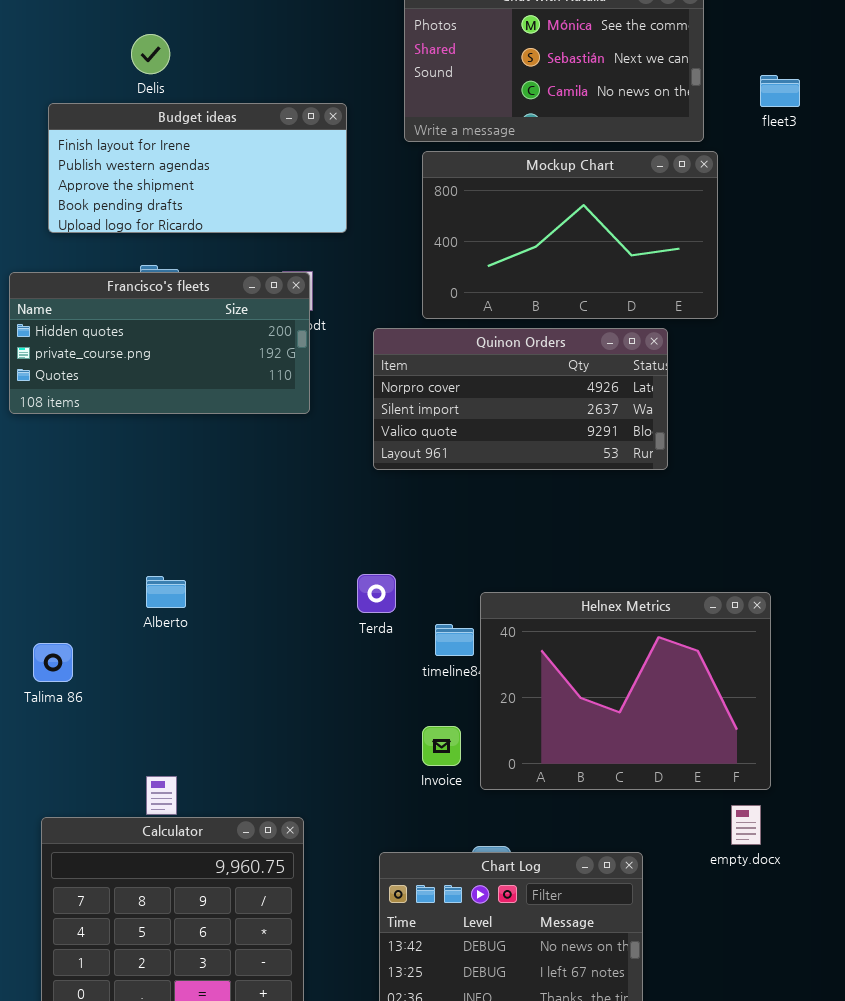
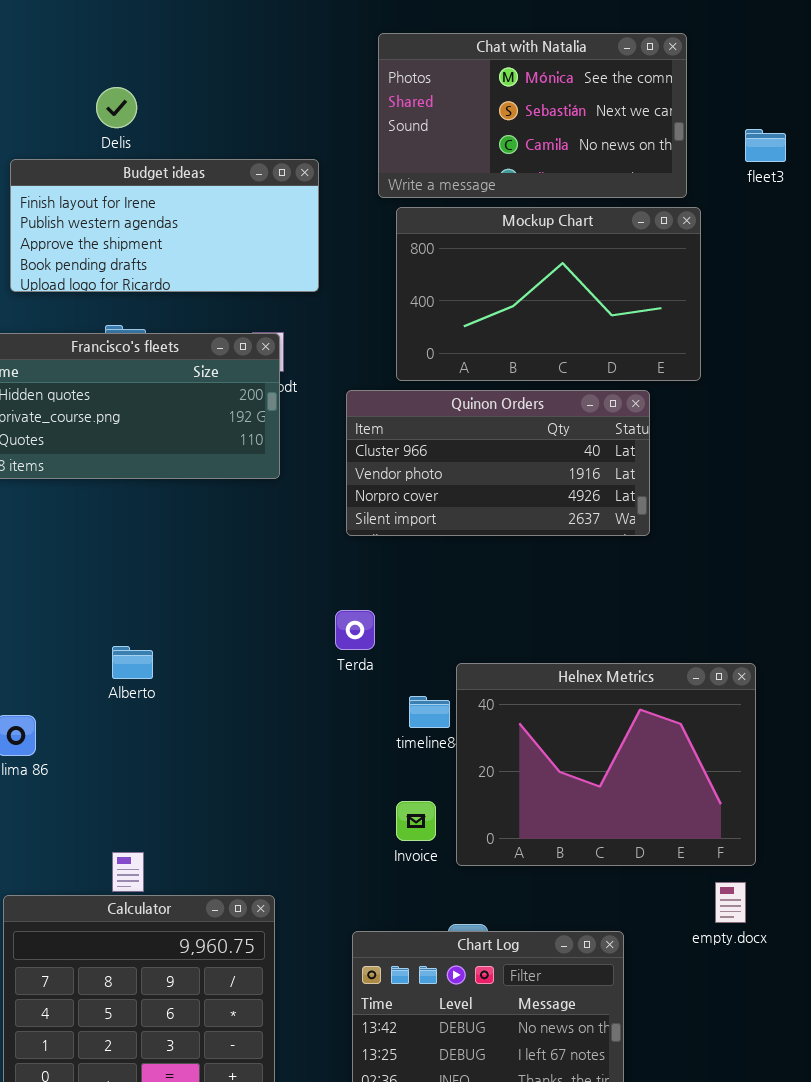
Quinon Orders: [373,328,668,470] -> [346,390,650,536], scrolled up 2 rows
Terda: [357,574,396,613] -> [335,610,375,650], moved

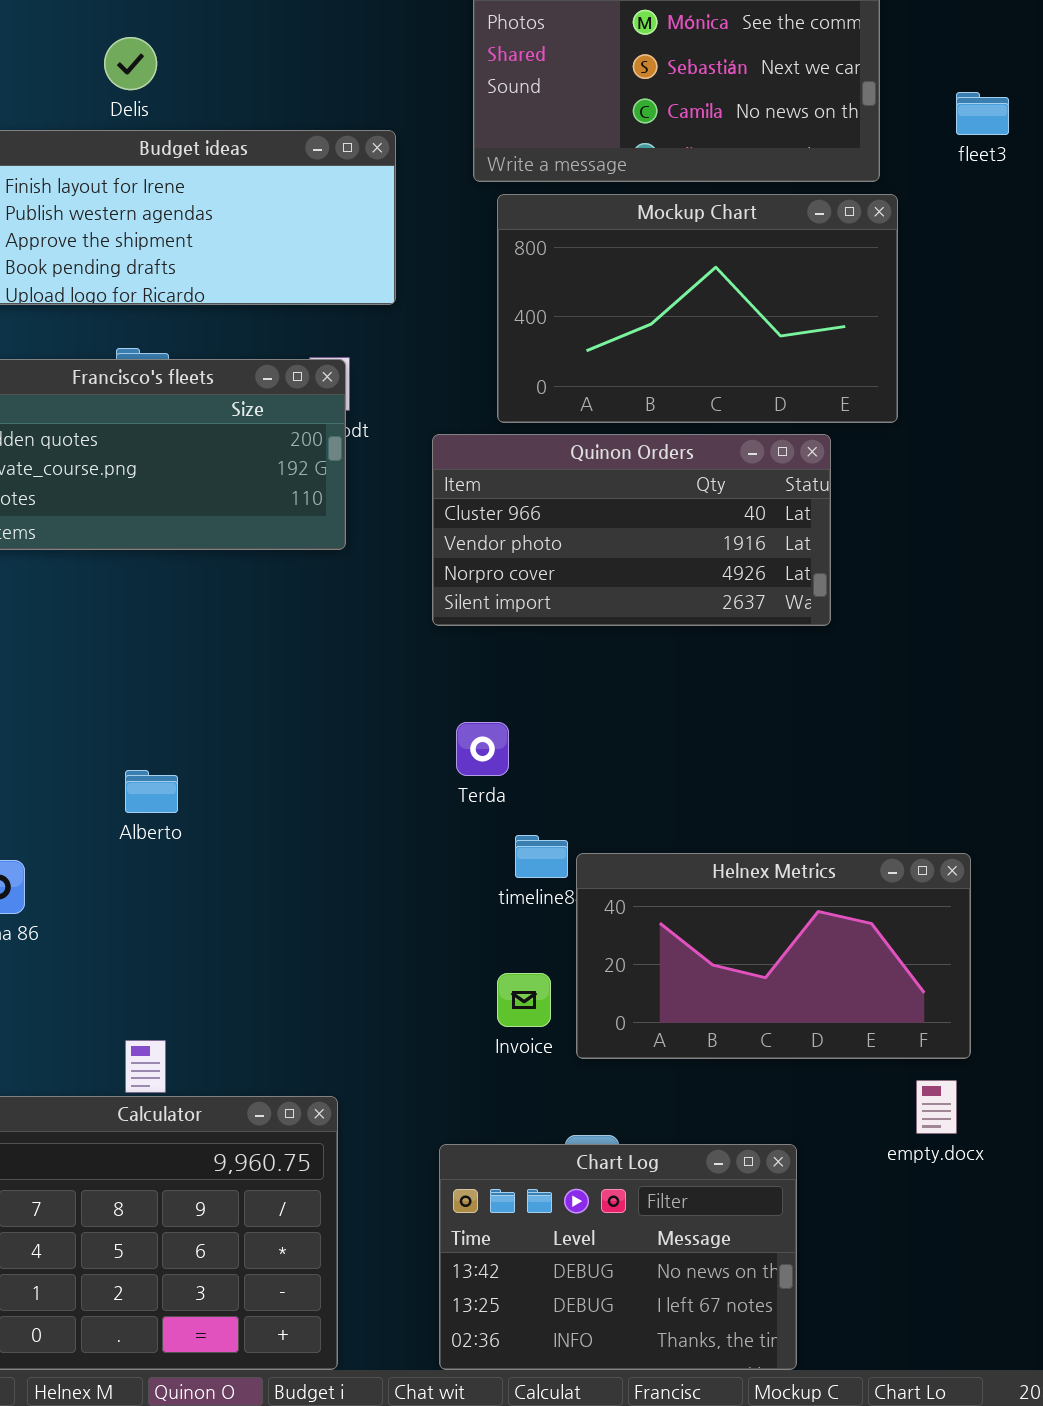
Terda: [335,610,375,650] -> [456,722,509,776], moved
Helnex Metrics: [456,663,756,866] -> [576,853,971,1059], resized

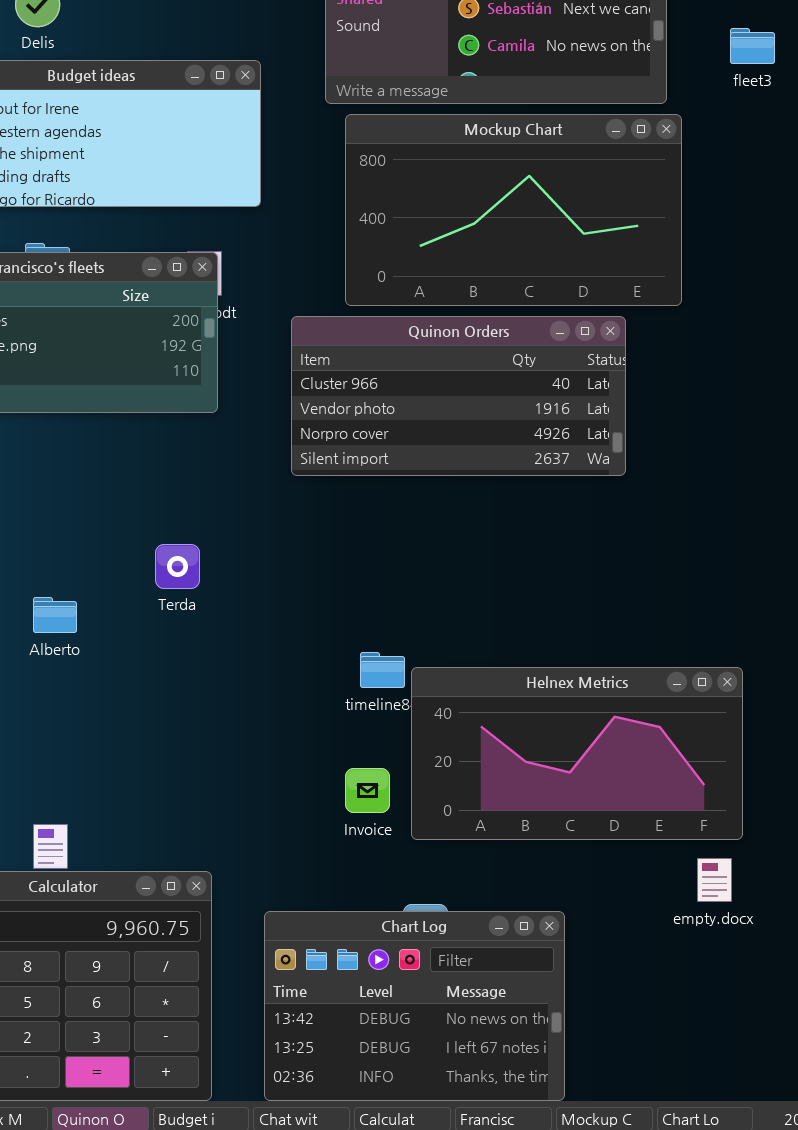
Terda: [456,722,509,776] -> [155,544,200,589], moved
Chart Log: [439,1144,797,1370] -> [264,911,565,1101], moved

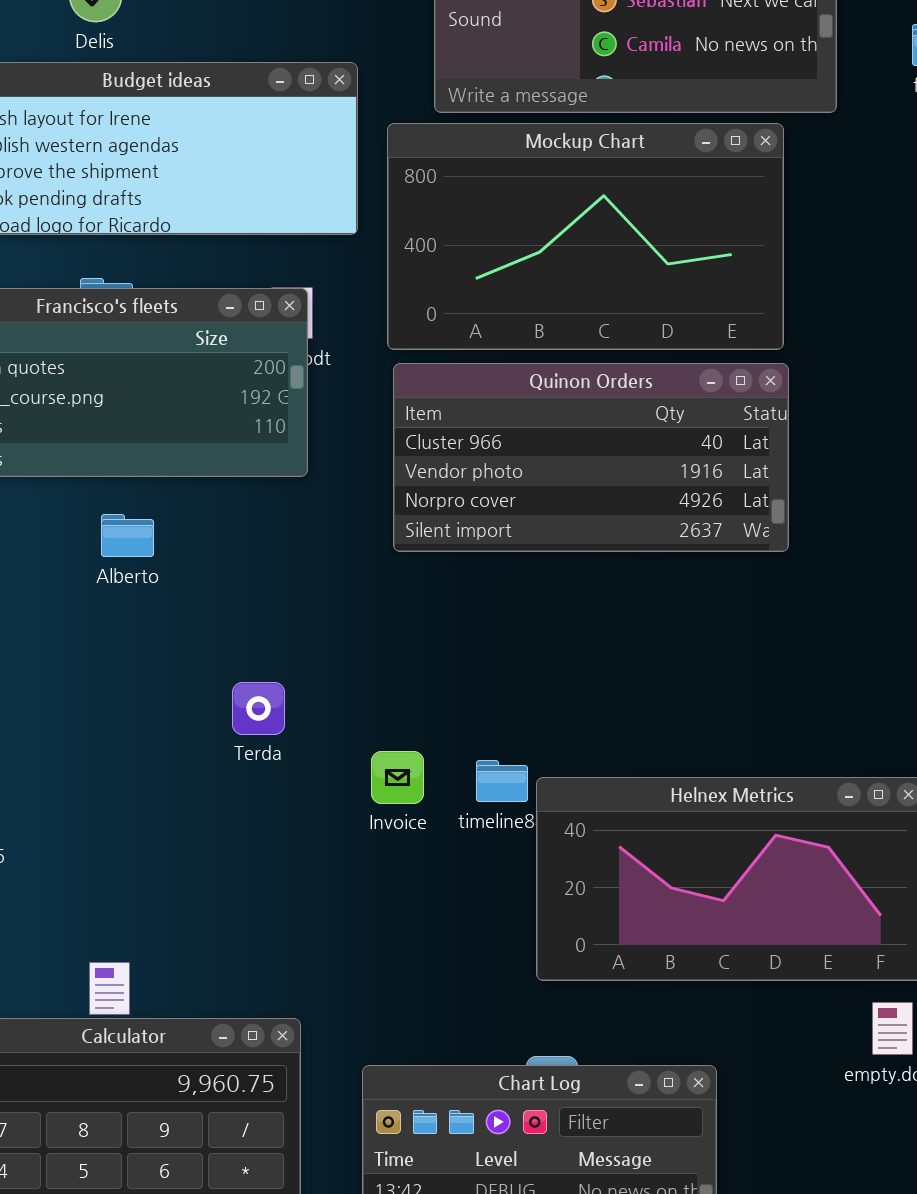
Mockup Chart: [345,114,682,306] -> [387,123,784,350], moved
Terda: [155,544,200,589] -> [232,682,285,735], moved
Alberto: [33,597,77,633] -> [101,514,154,557], moved
Invoice: [345,768,390,813] -> [371,751,424,804], moved

